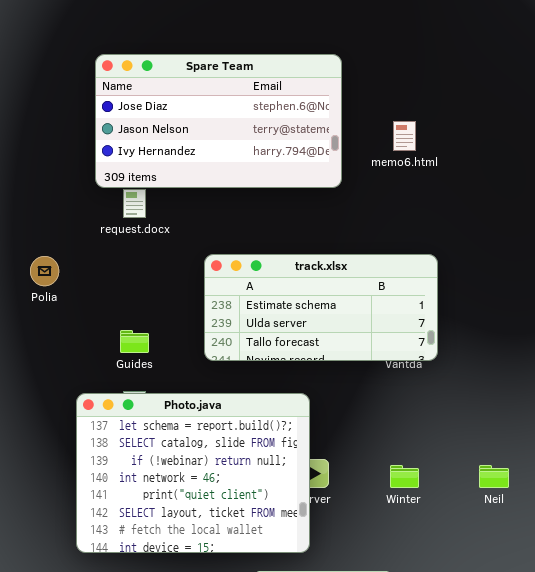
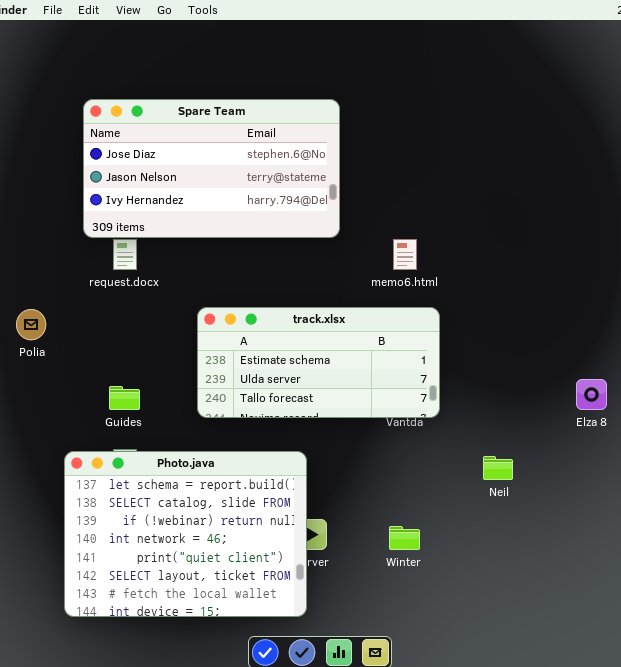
memo6.html: [393,121,416,151] -> [393,239,417,270], moved
Neil: [479,465,509,488] -> [483,456,513,480], moved

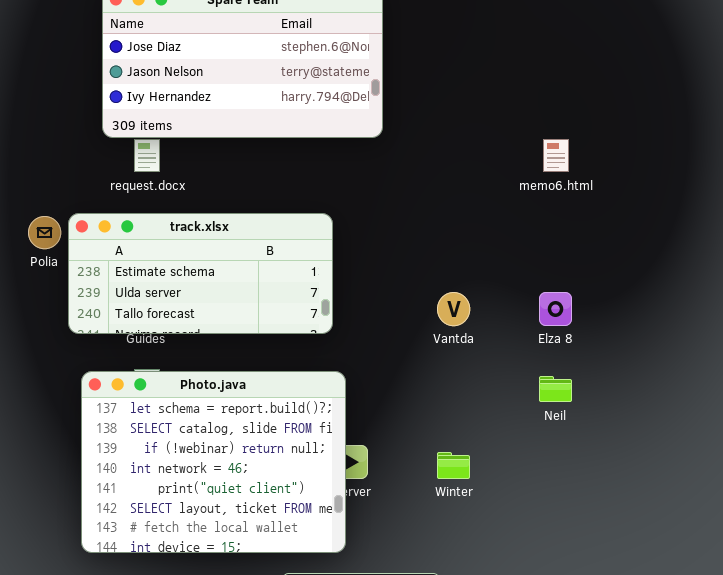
memo6.html: [393,239,417,270] -> [543,139,569,172], moved
track.xlsx: [197,307,440,418] -> [68,213,333,334], moved
Elza 8: [576,379,607,410] -> [539,292,572,326], moved

